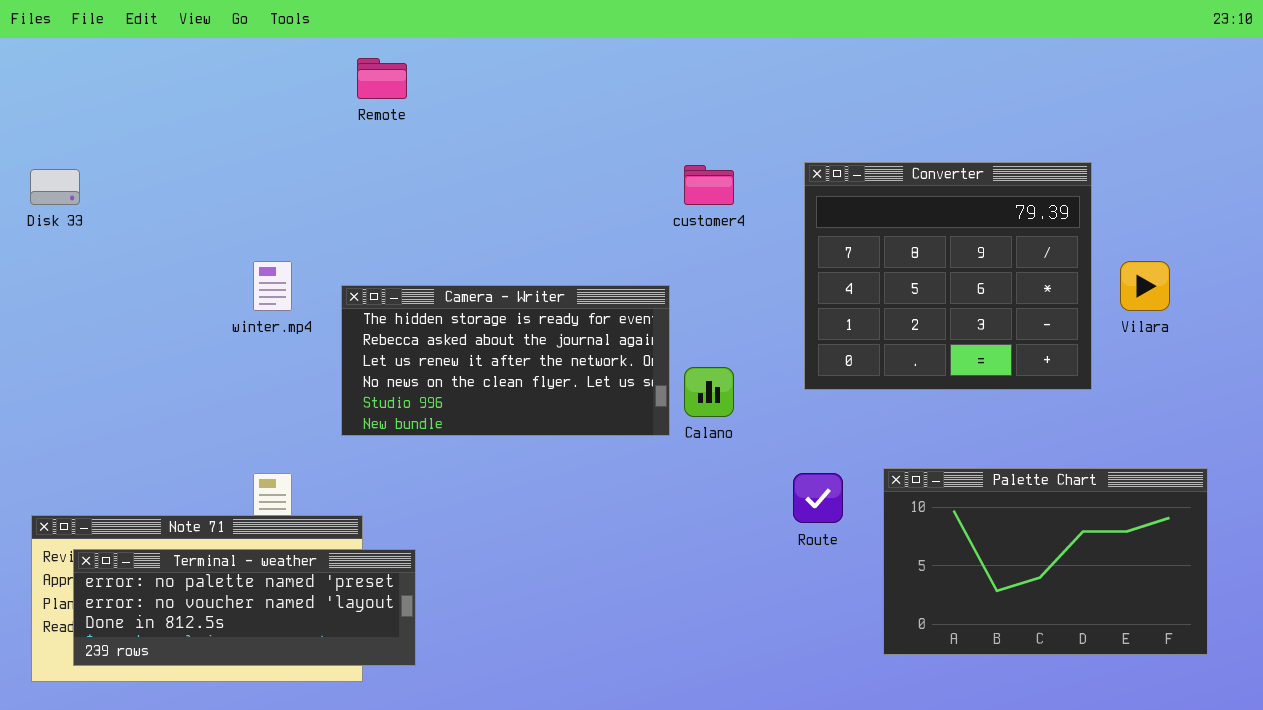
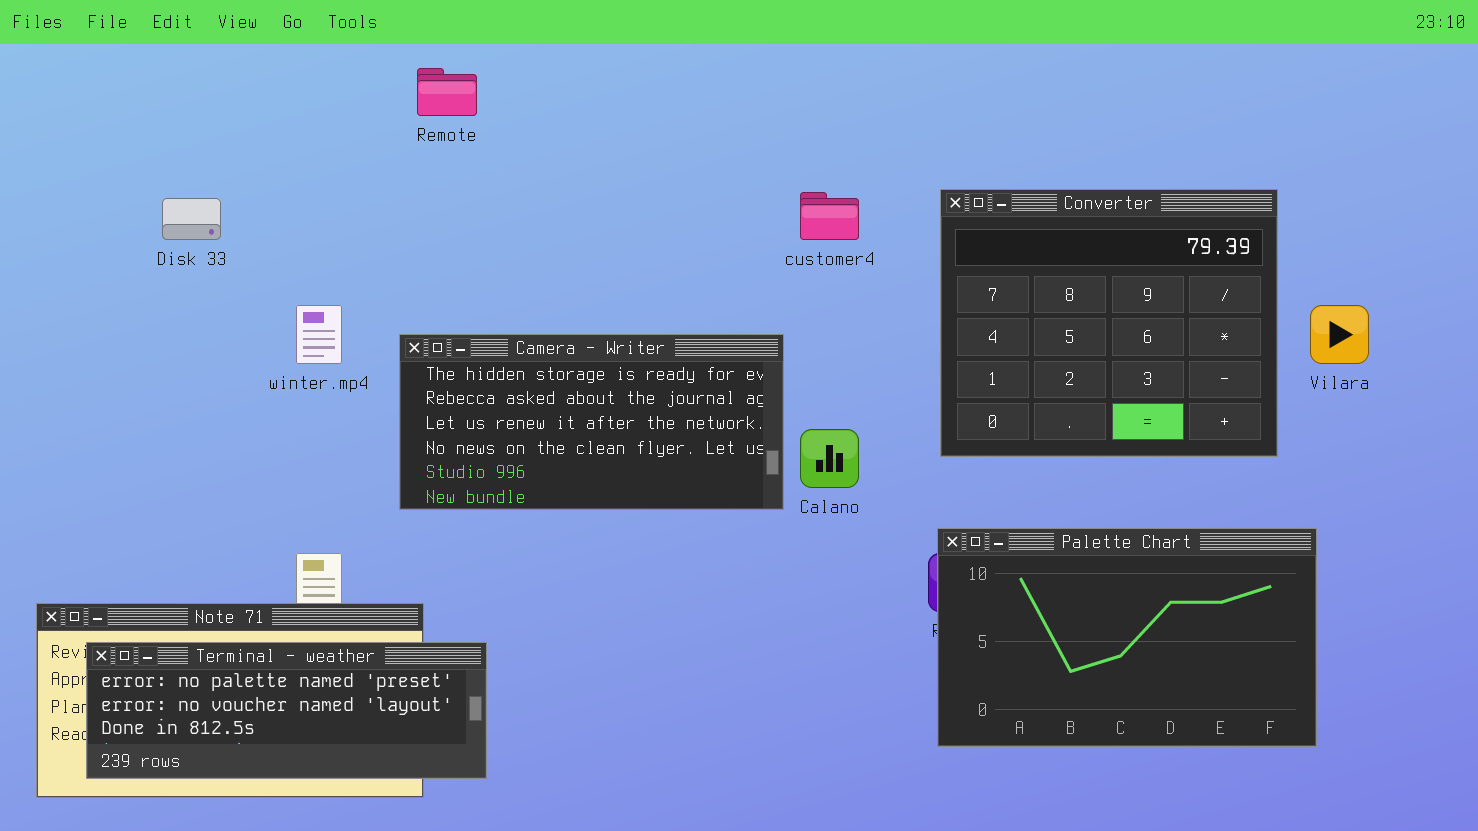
Disk 33: [30,169,80,205] -> [162,198,221,240], moved
Palette Chart: [883,468,1208,655] -> [937,528,1317,747], moved

